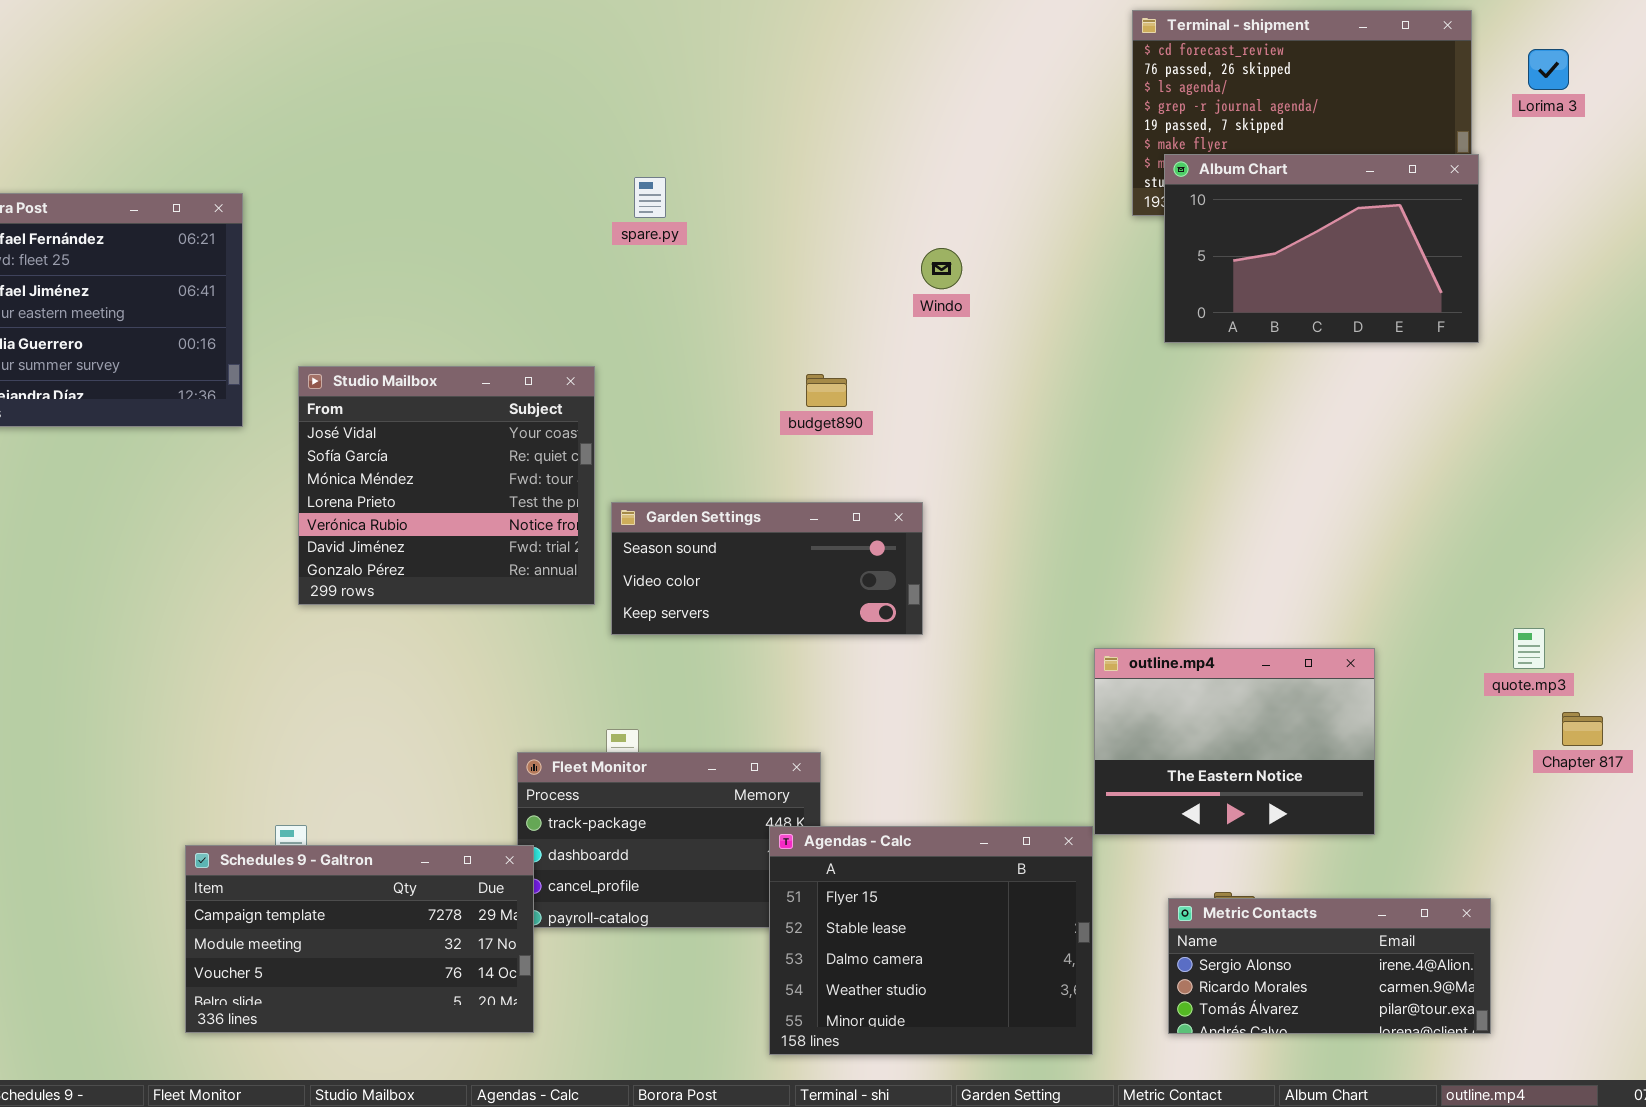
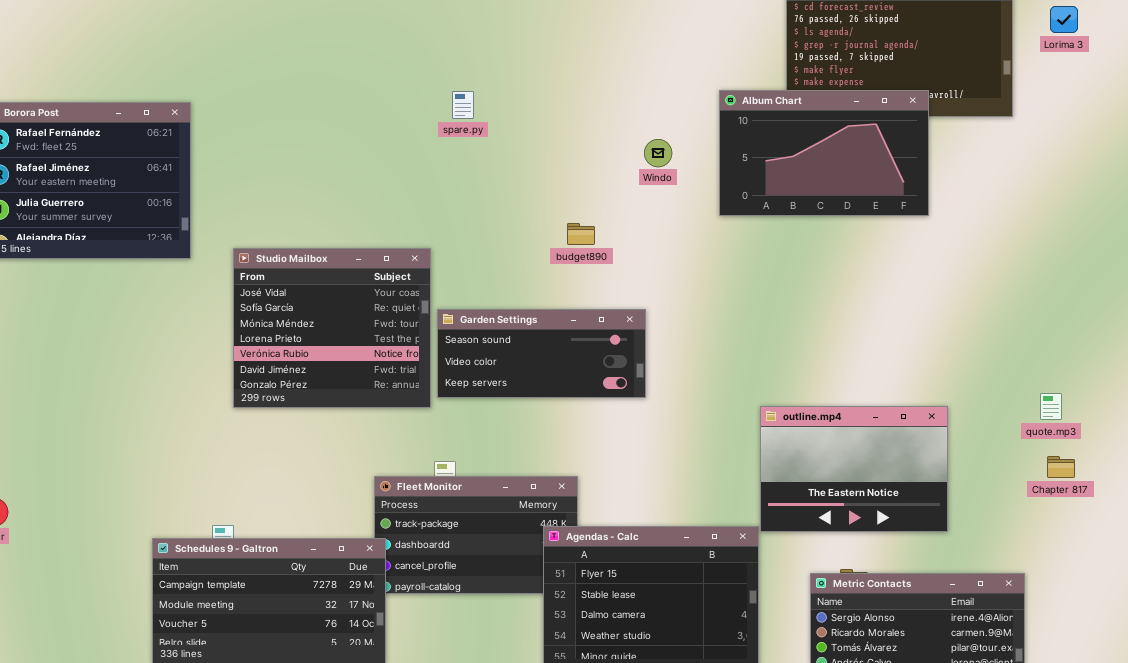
Album Chart: [1164,154,1479,343] -> [719,90,929,216], moved
Studio Mailbox: [298,366,595,605] -> [233,248,431,408], moved
Chapter 817: [1562,712,1603,746] -> [1047,456,1075,478], moved

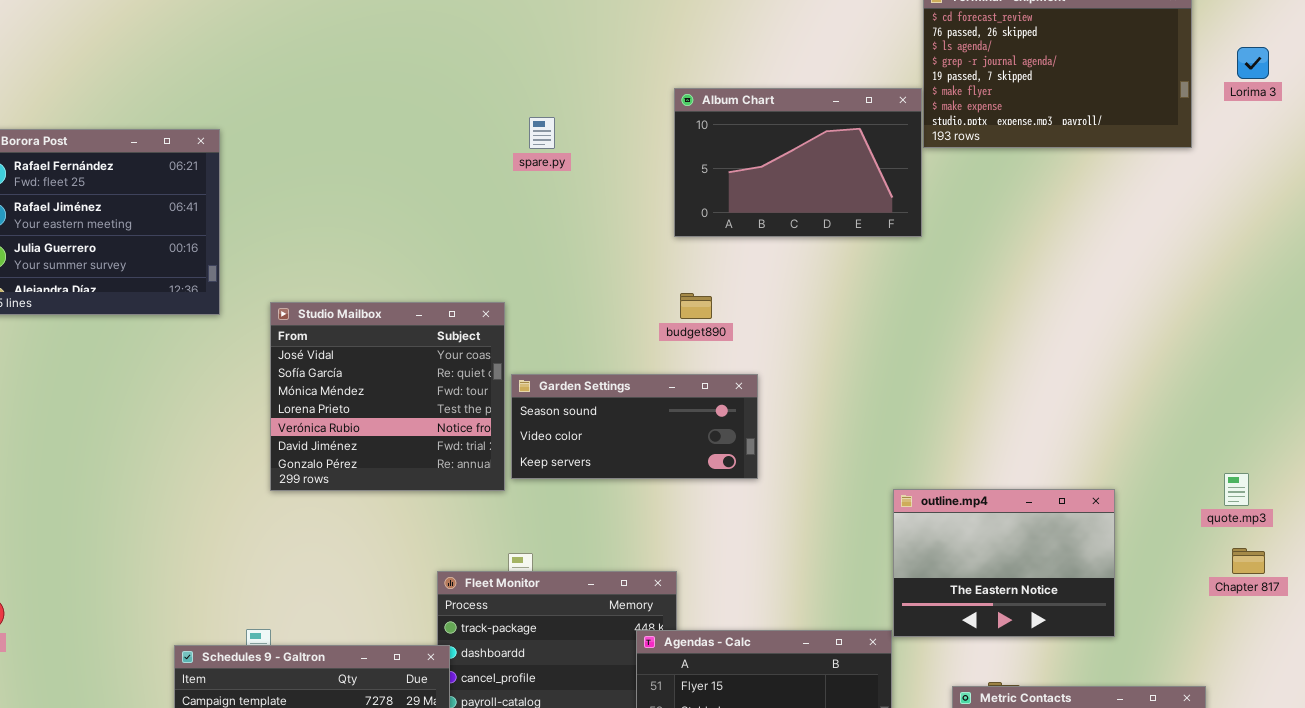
Lorima 3: [1050,6,1078,33] -> [1237,47,1269,79], moved
Album Chart: [719,90,929,216] -> [674,88,922,237], moved
budget890: [567,223,595,245] -> [680,293,712,319], moved

